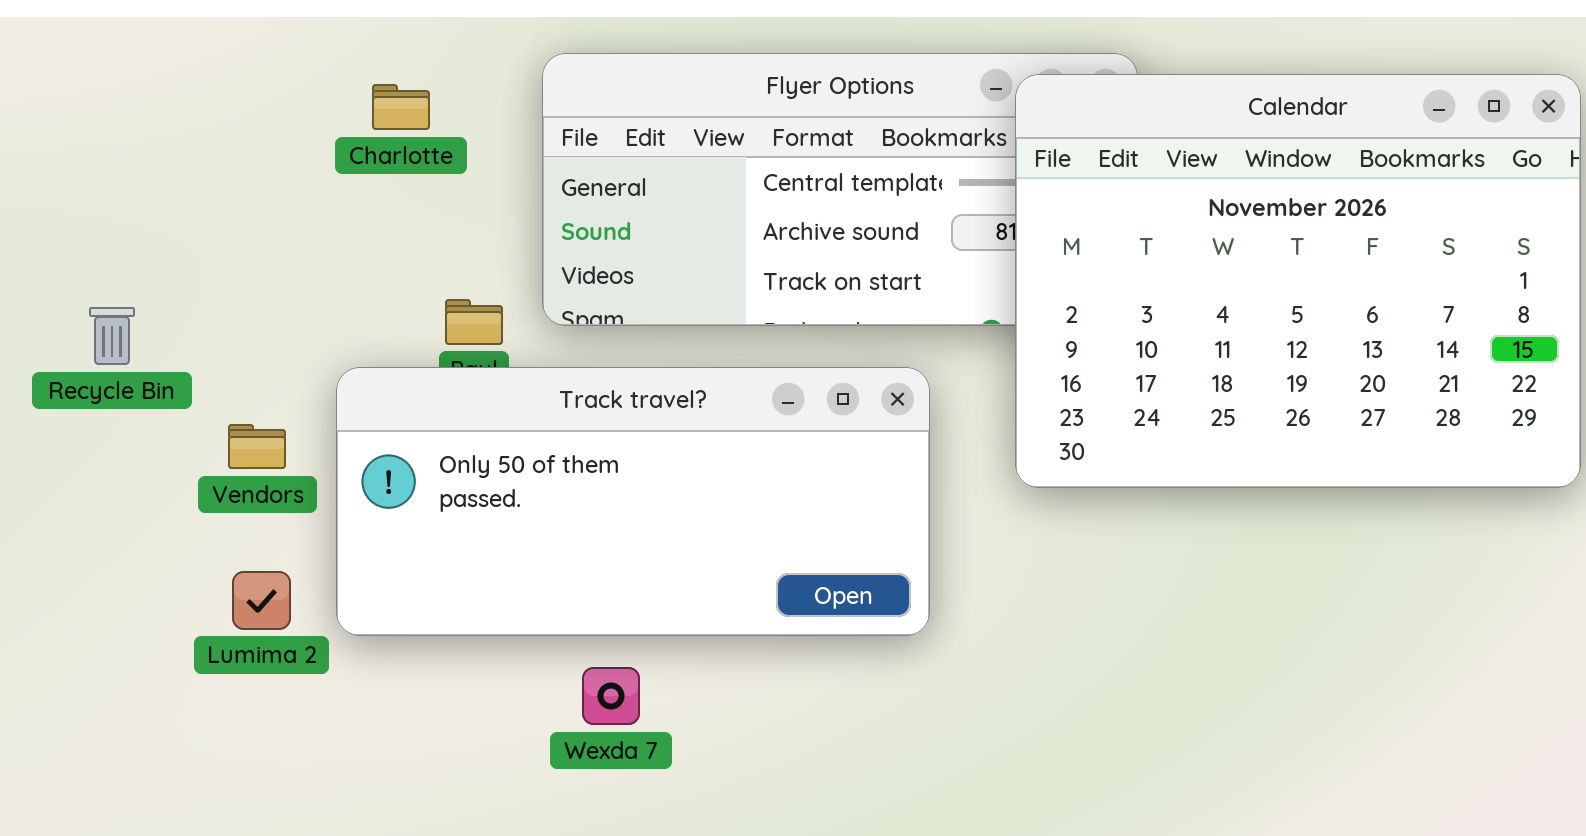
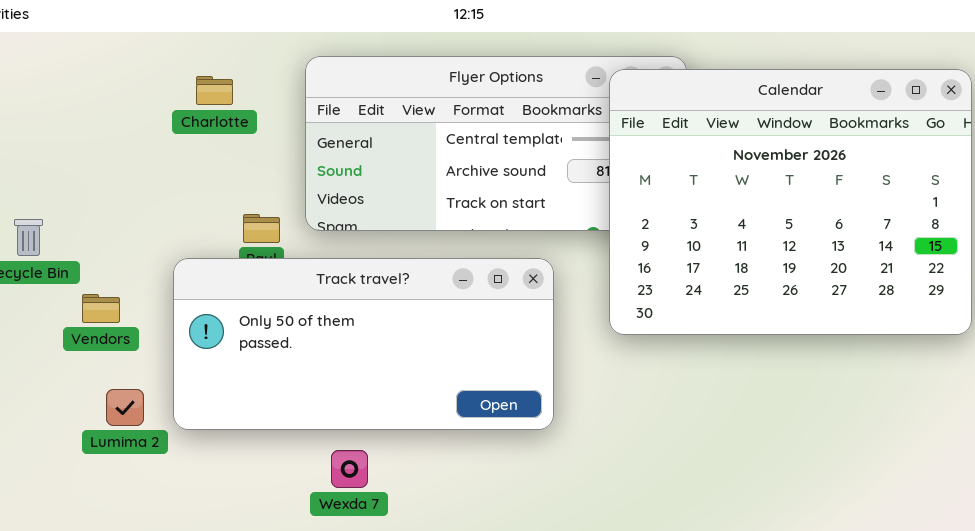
Vendors: [228,424,286,469] -> [82,294,120,323], moved

